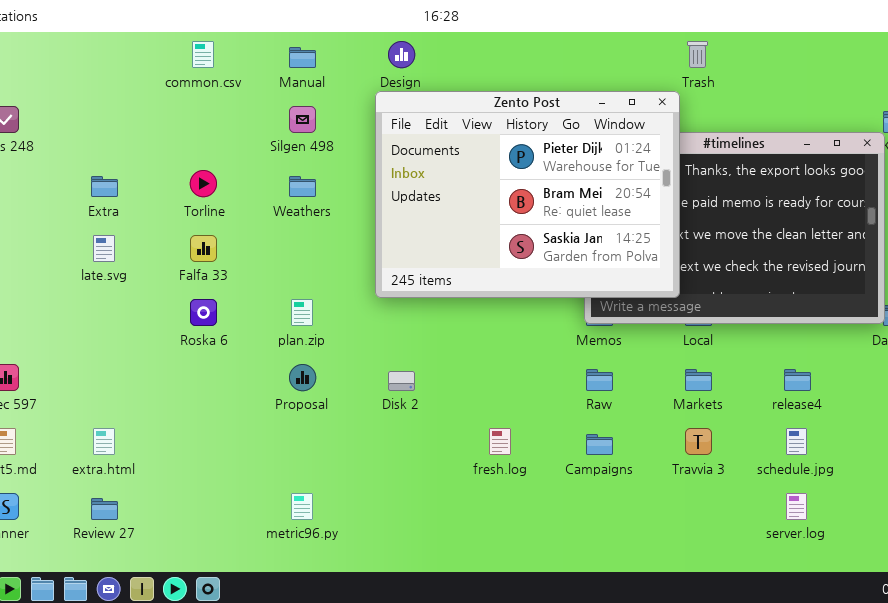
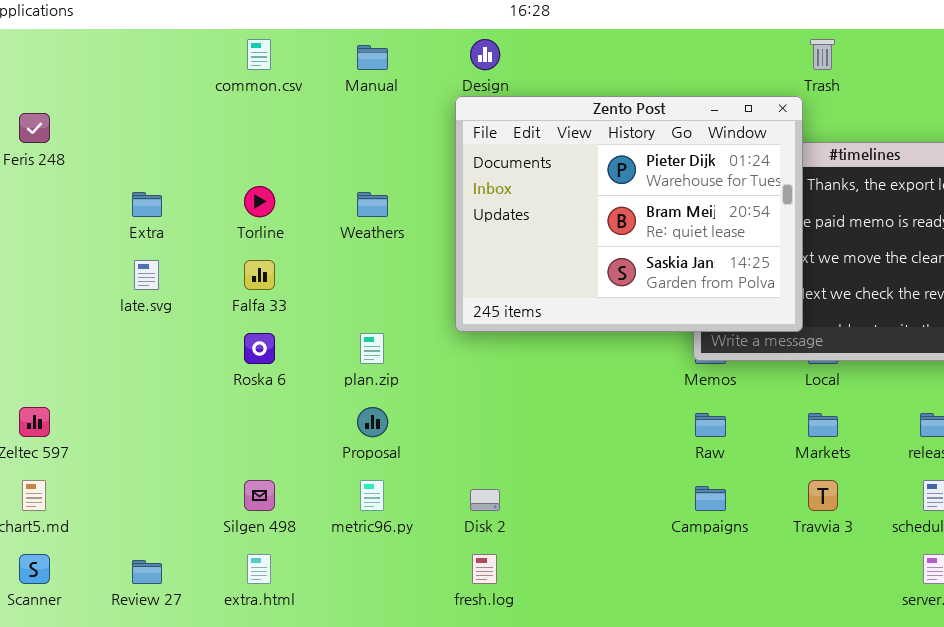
Silgen 498: [289,106,316,133] -> [244,480,275,511], moved
Disk 2: [388,371,415,391] -> [470,489,500,511], moved
extra.html: [93,428,115,455] -> [247,554,271,584], moved
fresh.log: [489,428,511,455] -> [472,554,497,584], moved
metric96.py: [291,493,313,520] -> [360,480,384,511], moved

